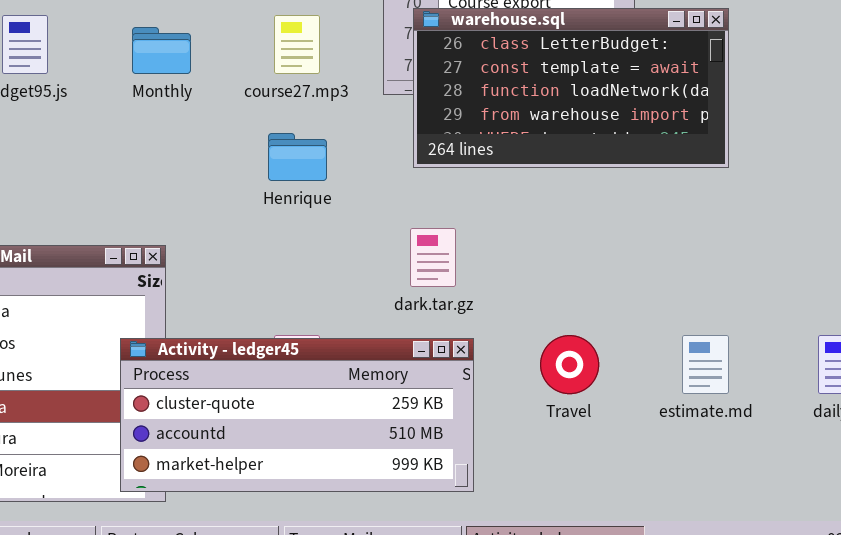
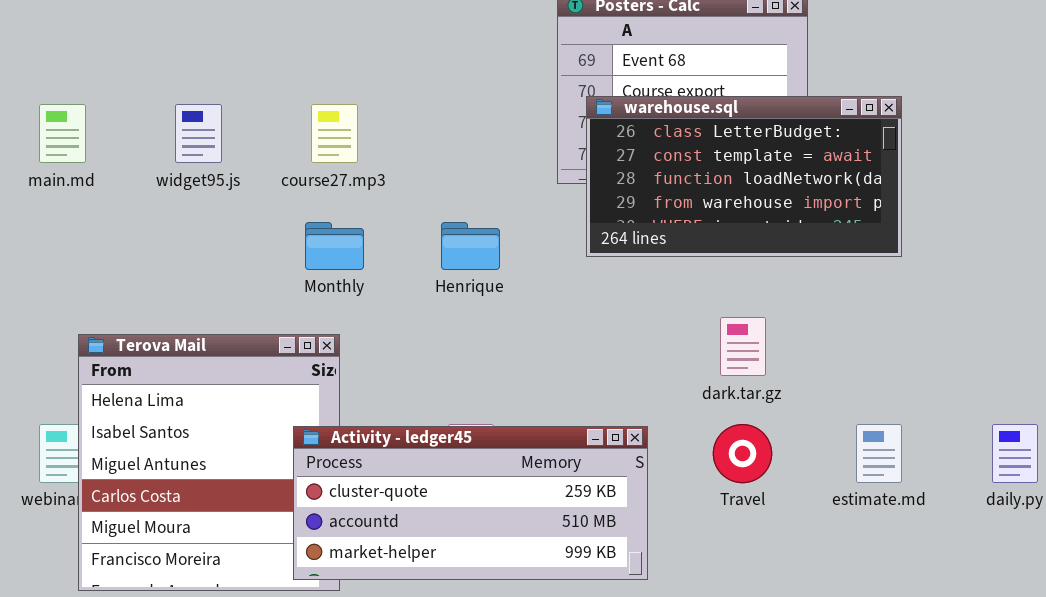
course27.mp3: [274,15,320,74] -> [311,104,358,163], moved
Monthly: [132,27,191,74] -> [305,222,364,270], moved
dark.tar.gz: [410,228,456,287] -> [720,317,766,376], moved

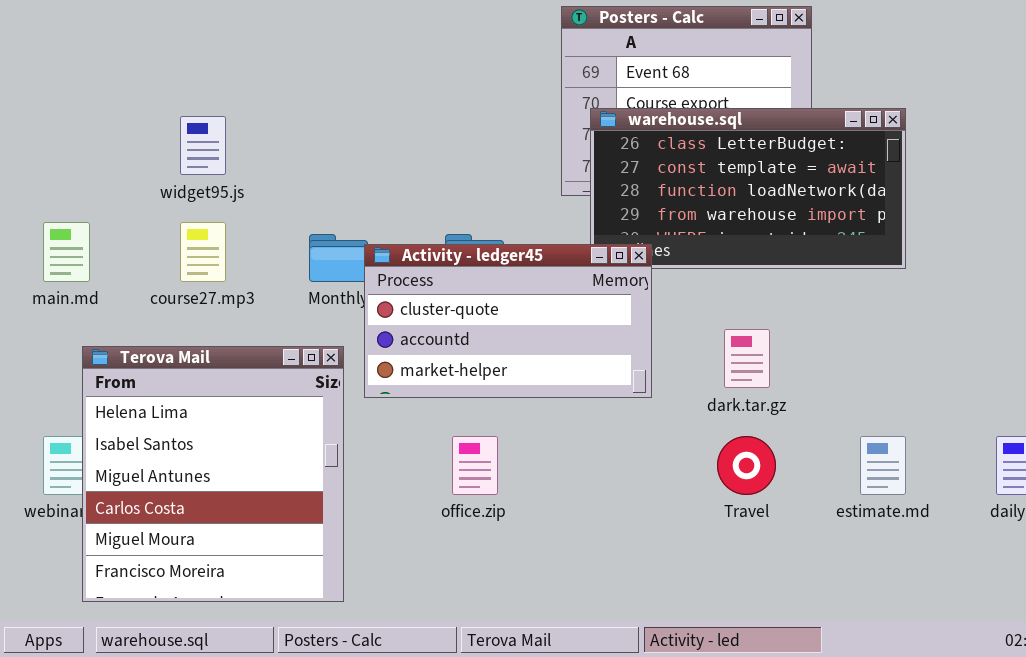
main.md: [39,104,86,163] -> [43,222,90,282], moved
course27.mp3: [311,104,358,163] -> [180,222,226,282], moved
Activity - ledger45: [293,426,648,580] -> [364,244,652,398], moved, resized

